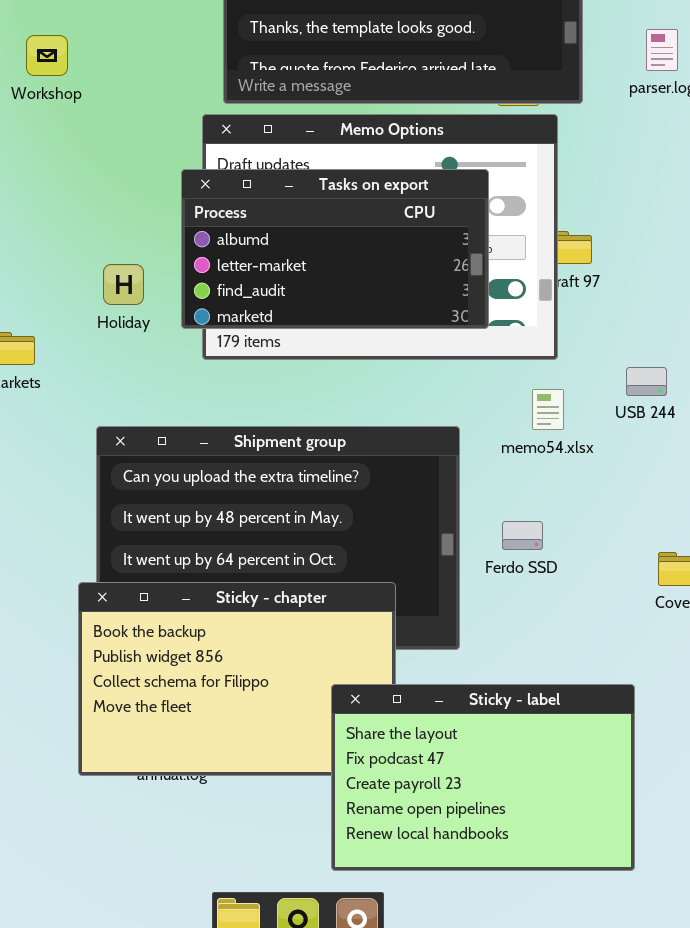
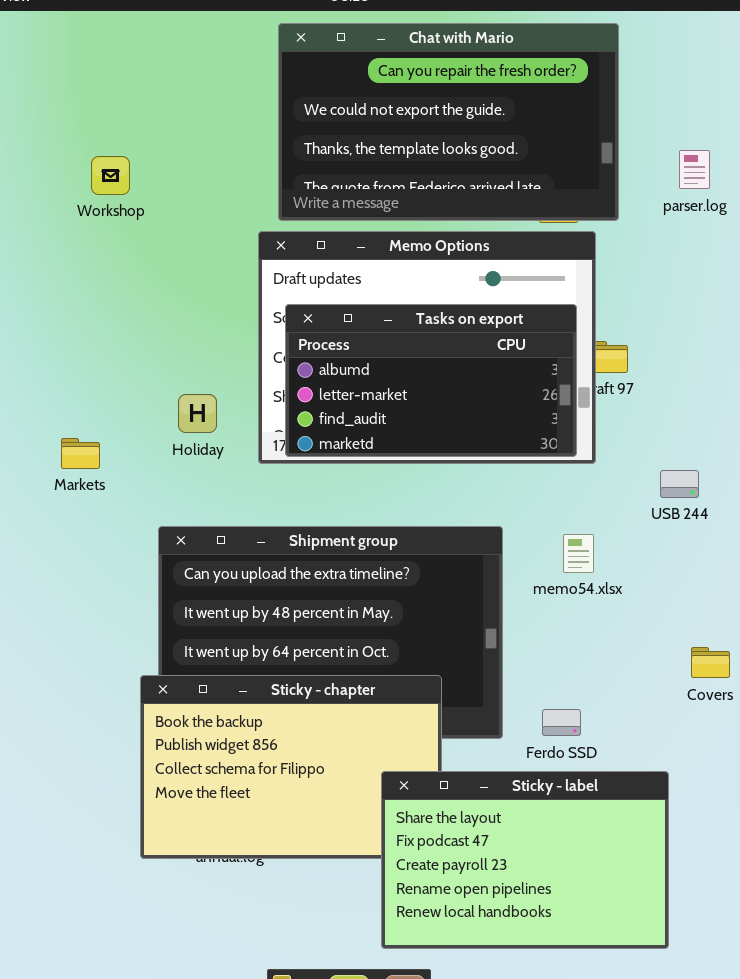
Tasks on export: [181,169,489,329] -> [285,304,577,457], moved
Holiday: [103,264,144,305] -> [178,394,217,433], moved
memo54.xlsx: [532,389,564,430] -> [563,534,594,573], moved
Ferdo SSD: [502,521,543,550] -> [542,709,581,736], moved

